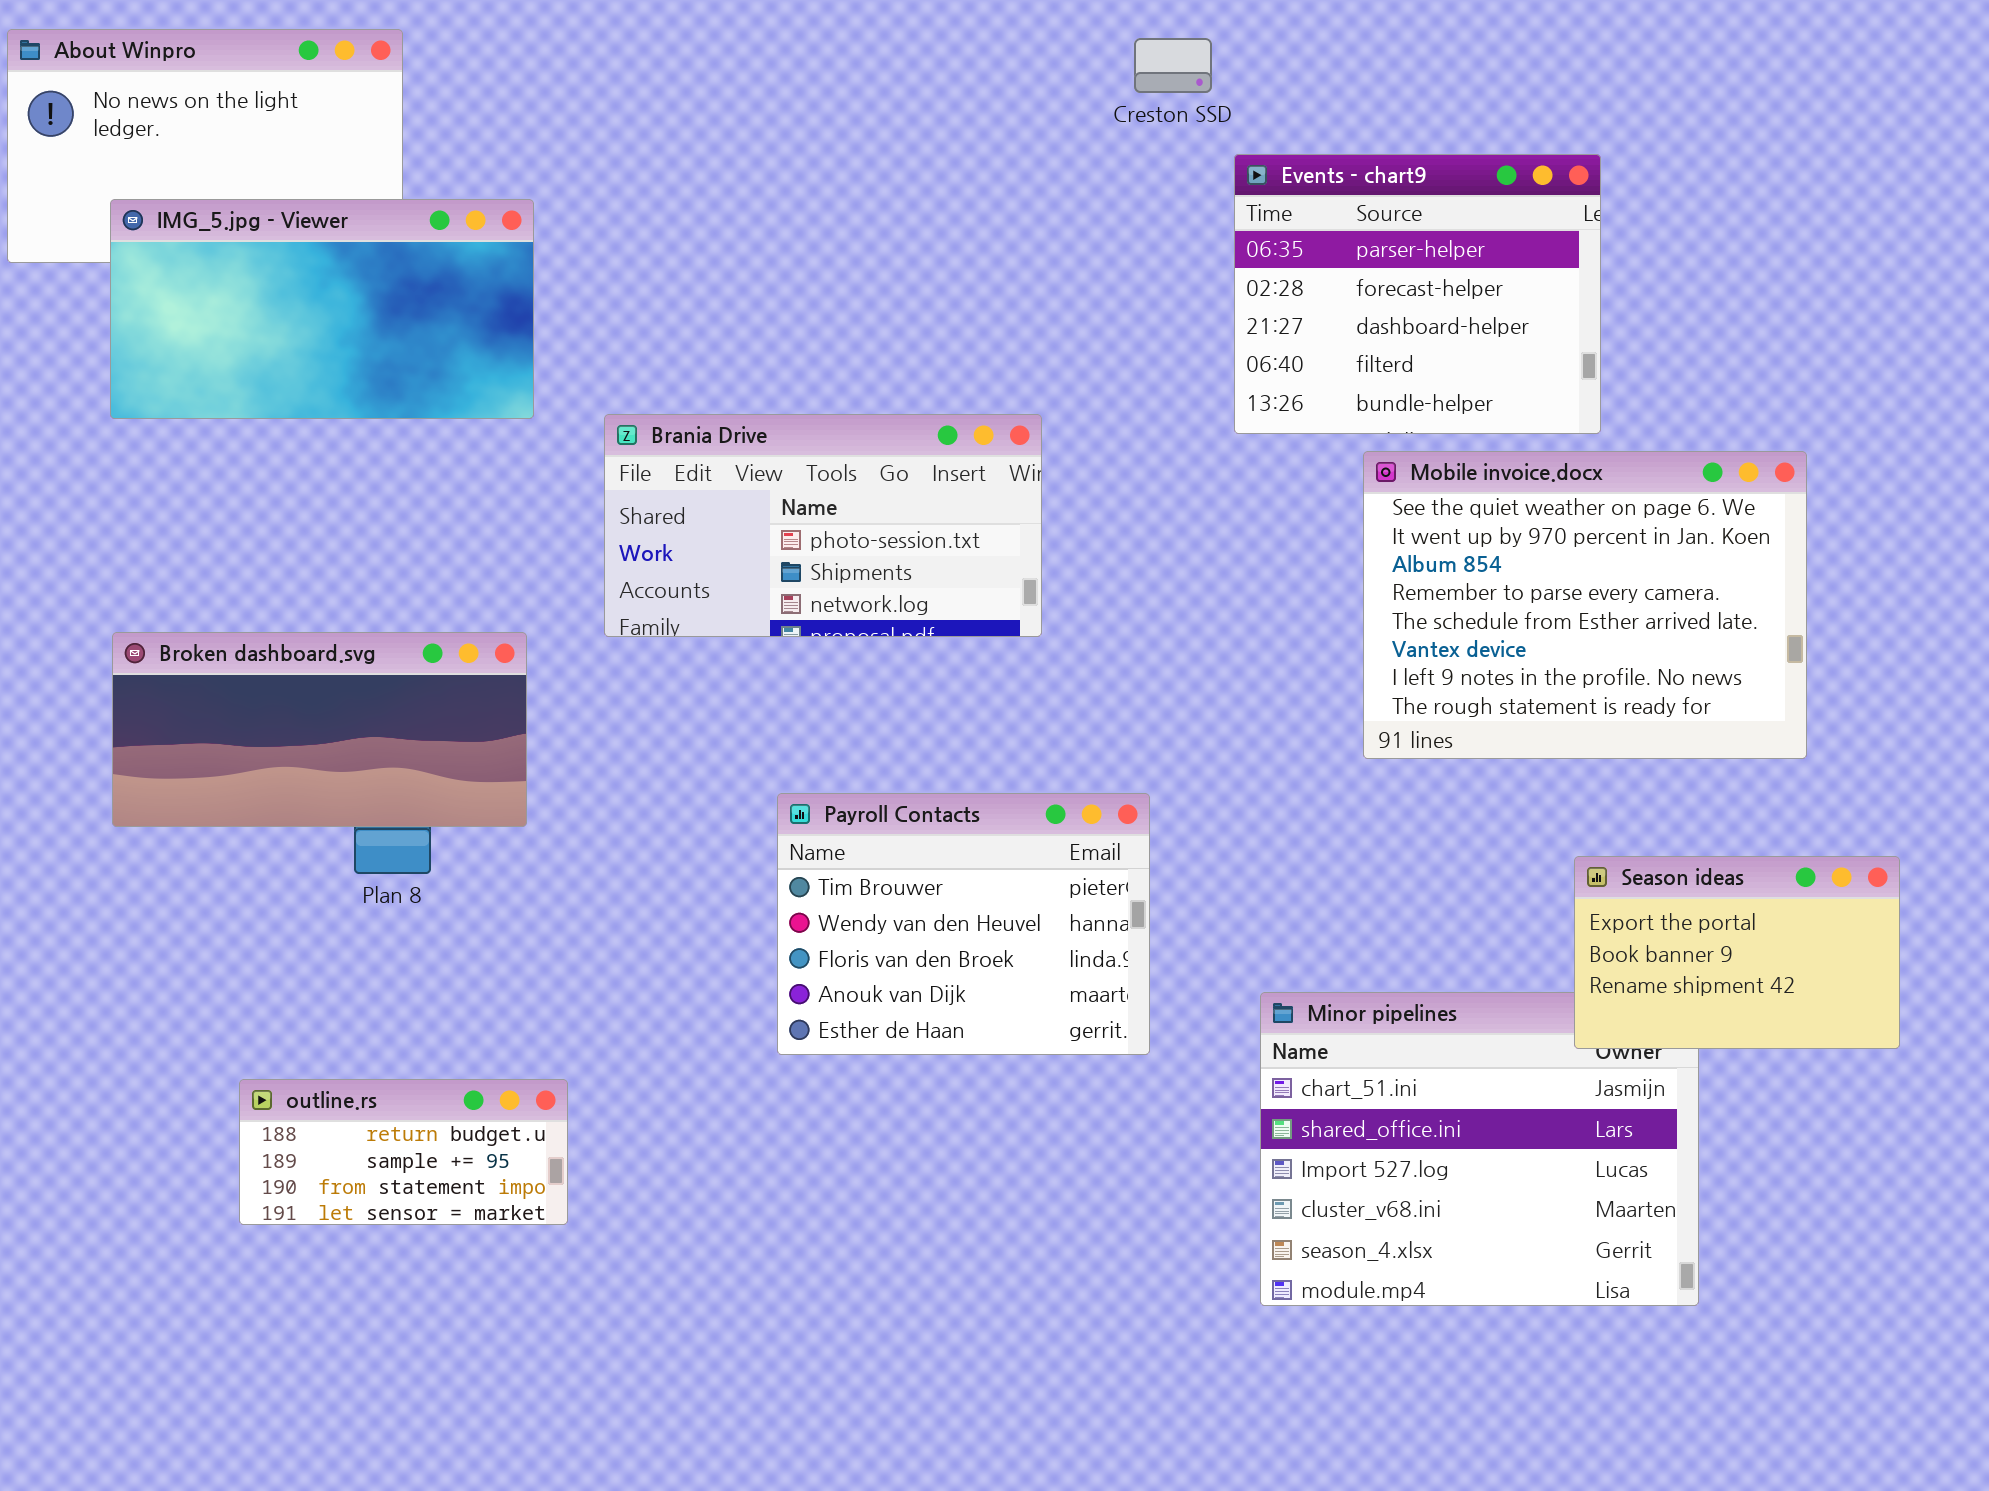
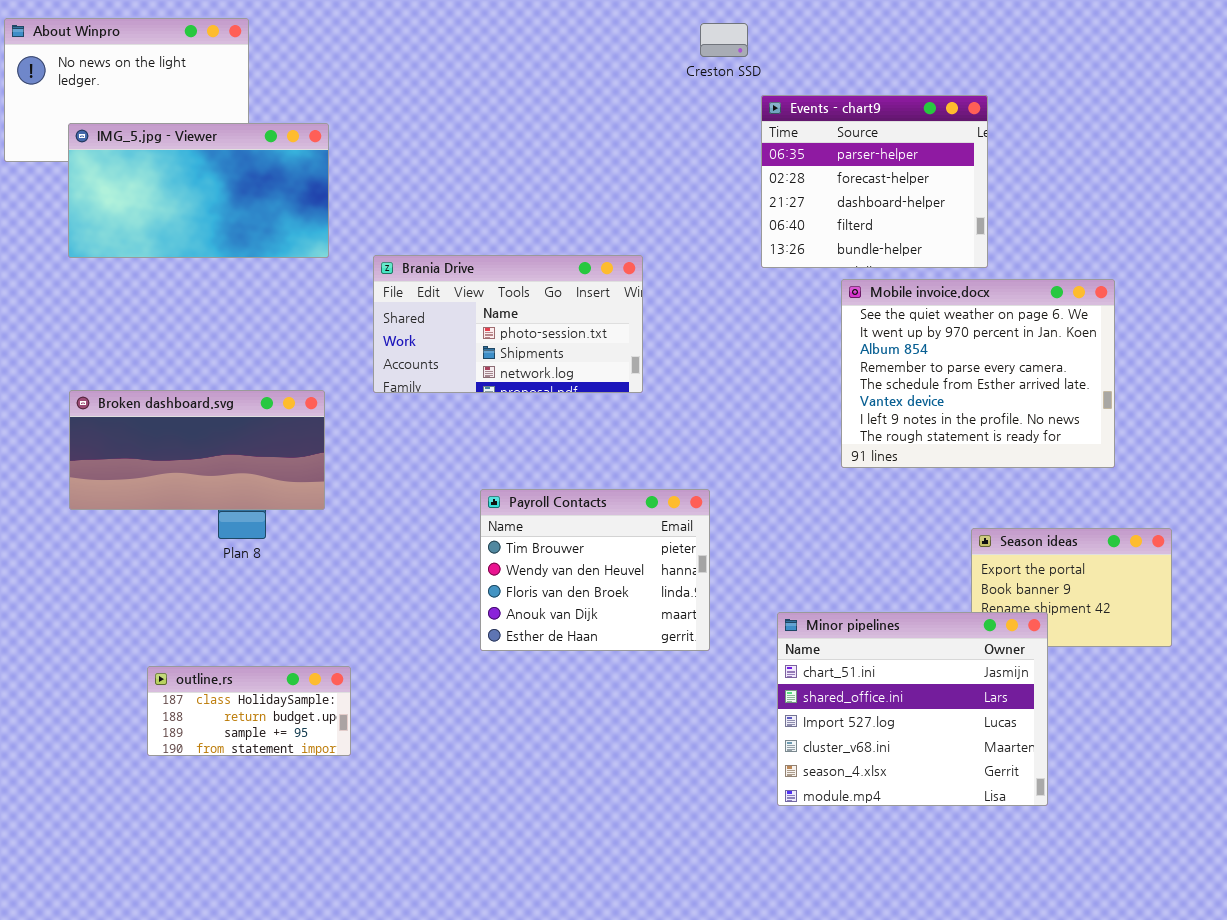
Minor pipelines: [1260,992,1699,1306] -> [777,612,1048,806], raised
outline.rs: [239,1079,568,1225] -> [147,666,351,756], scrolled up 1 row

